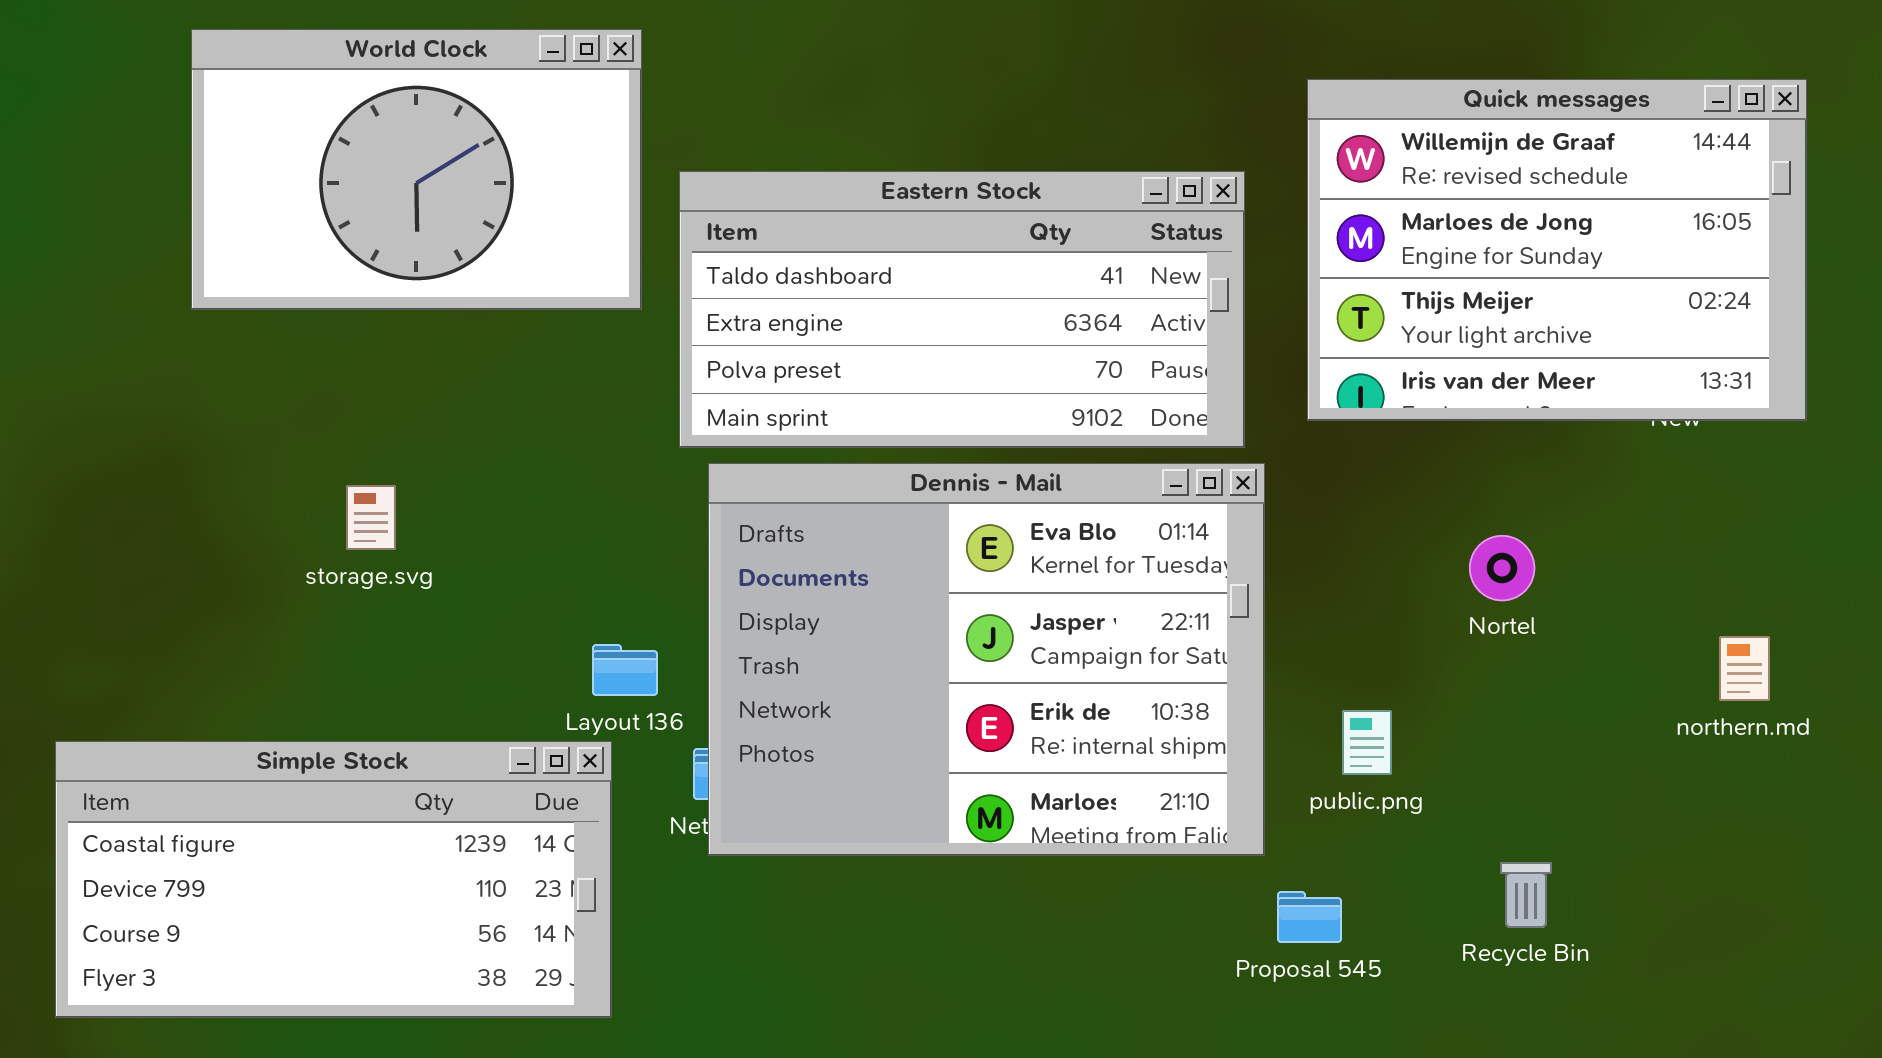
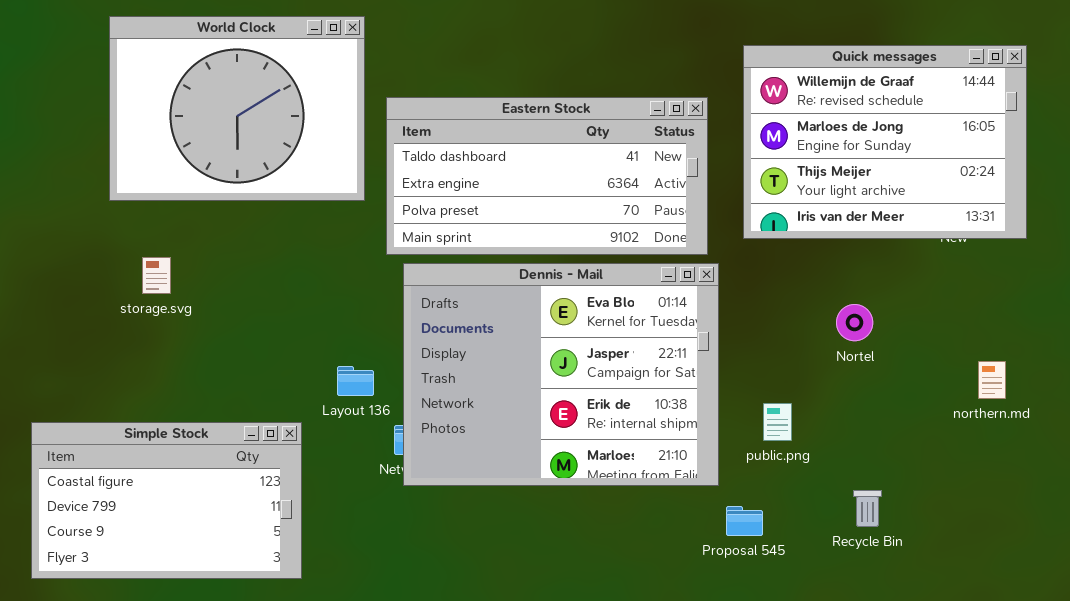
World Clock: [191,29,642,310] -> [109,16,365,201], resized
storage.svg: [346,485,396,550] -> [142,257,171,294], moved
Simple Stock: [55,741,612,1018] -> [31,422,302,579], resized

